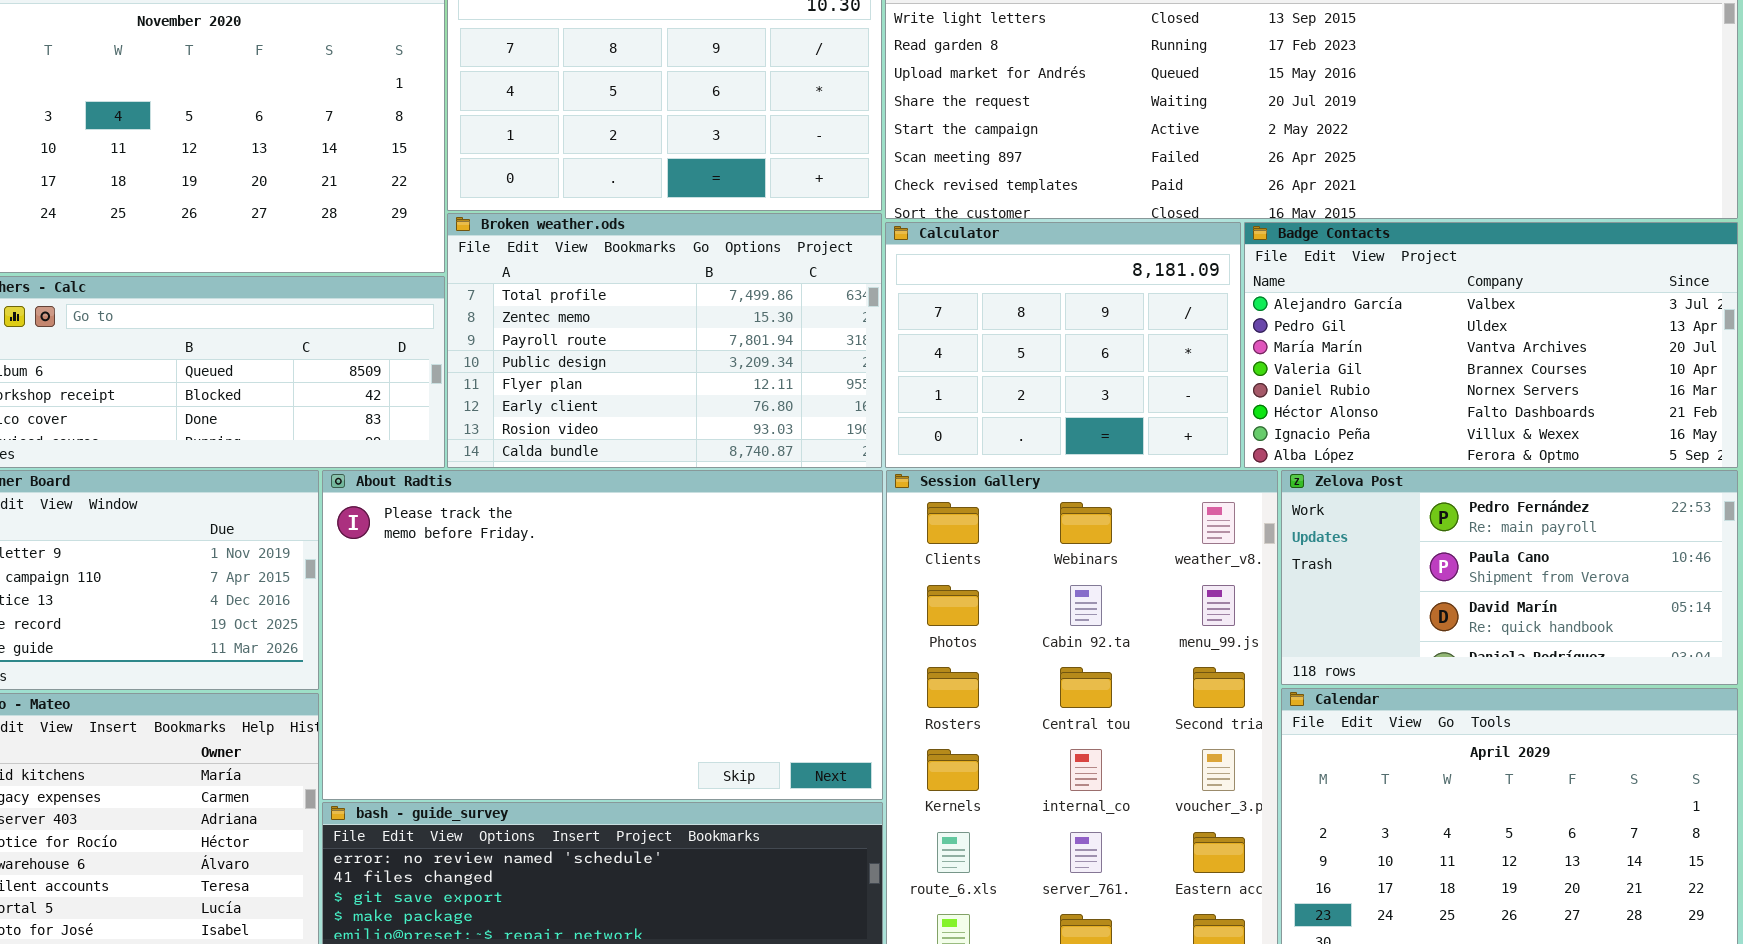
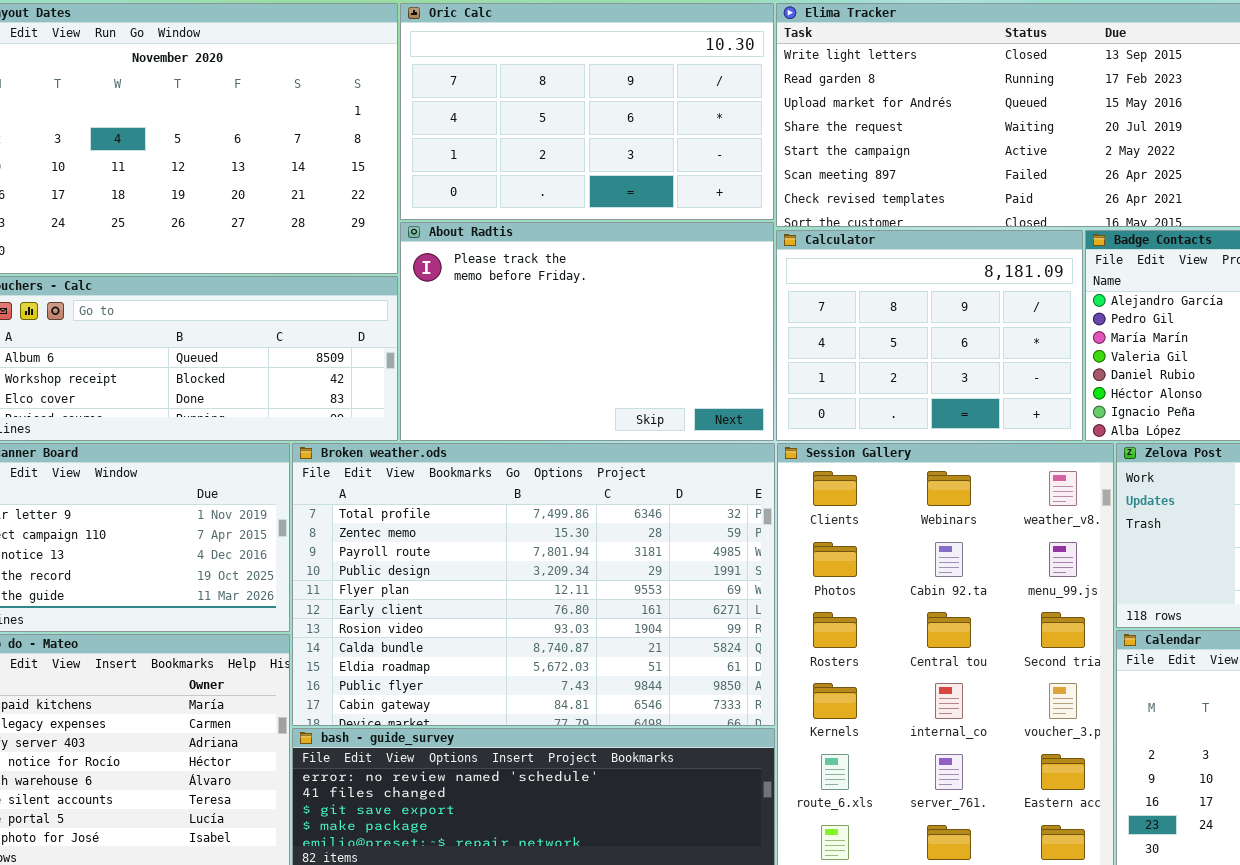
Broken weather.ods: [447,213,882,468] -> [292,443,775,726], moved, resized
About Radtis: [322,470,883,800] -> [400,222,774,441], moved, resized

